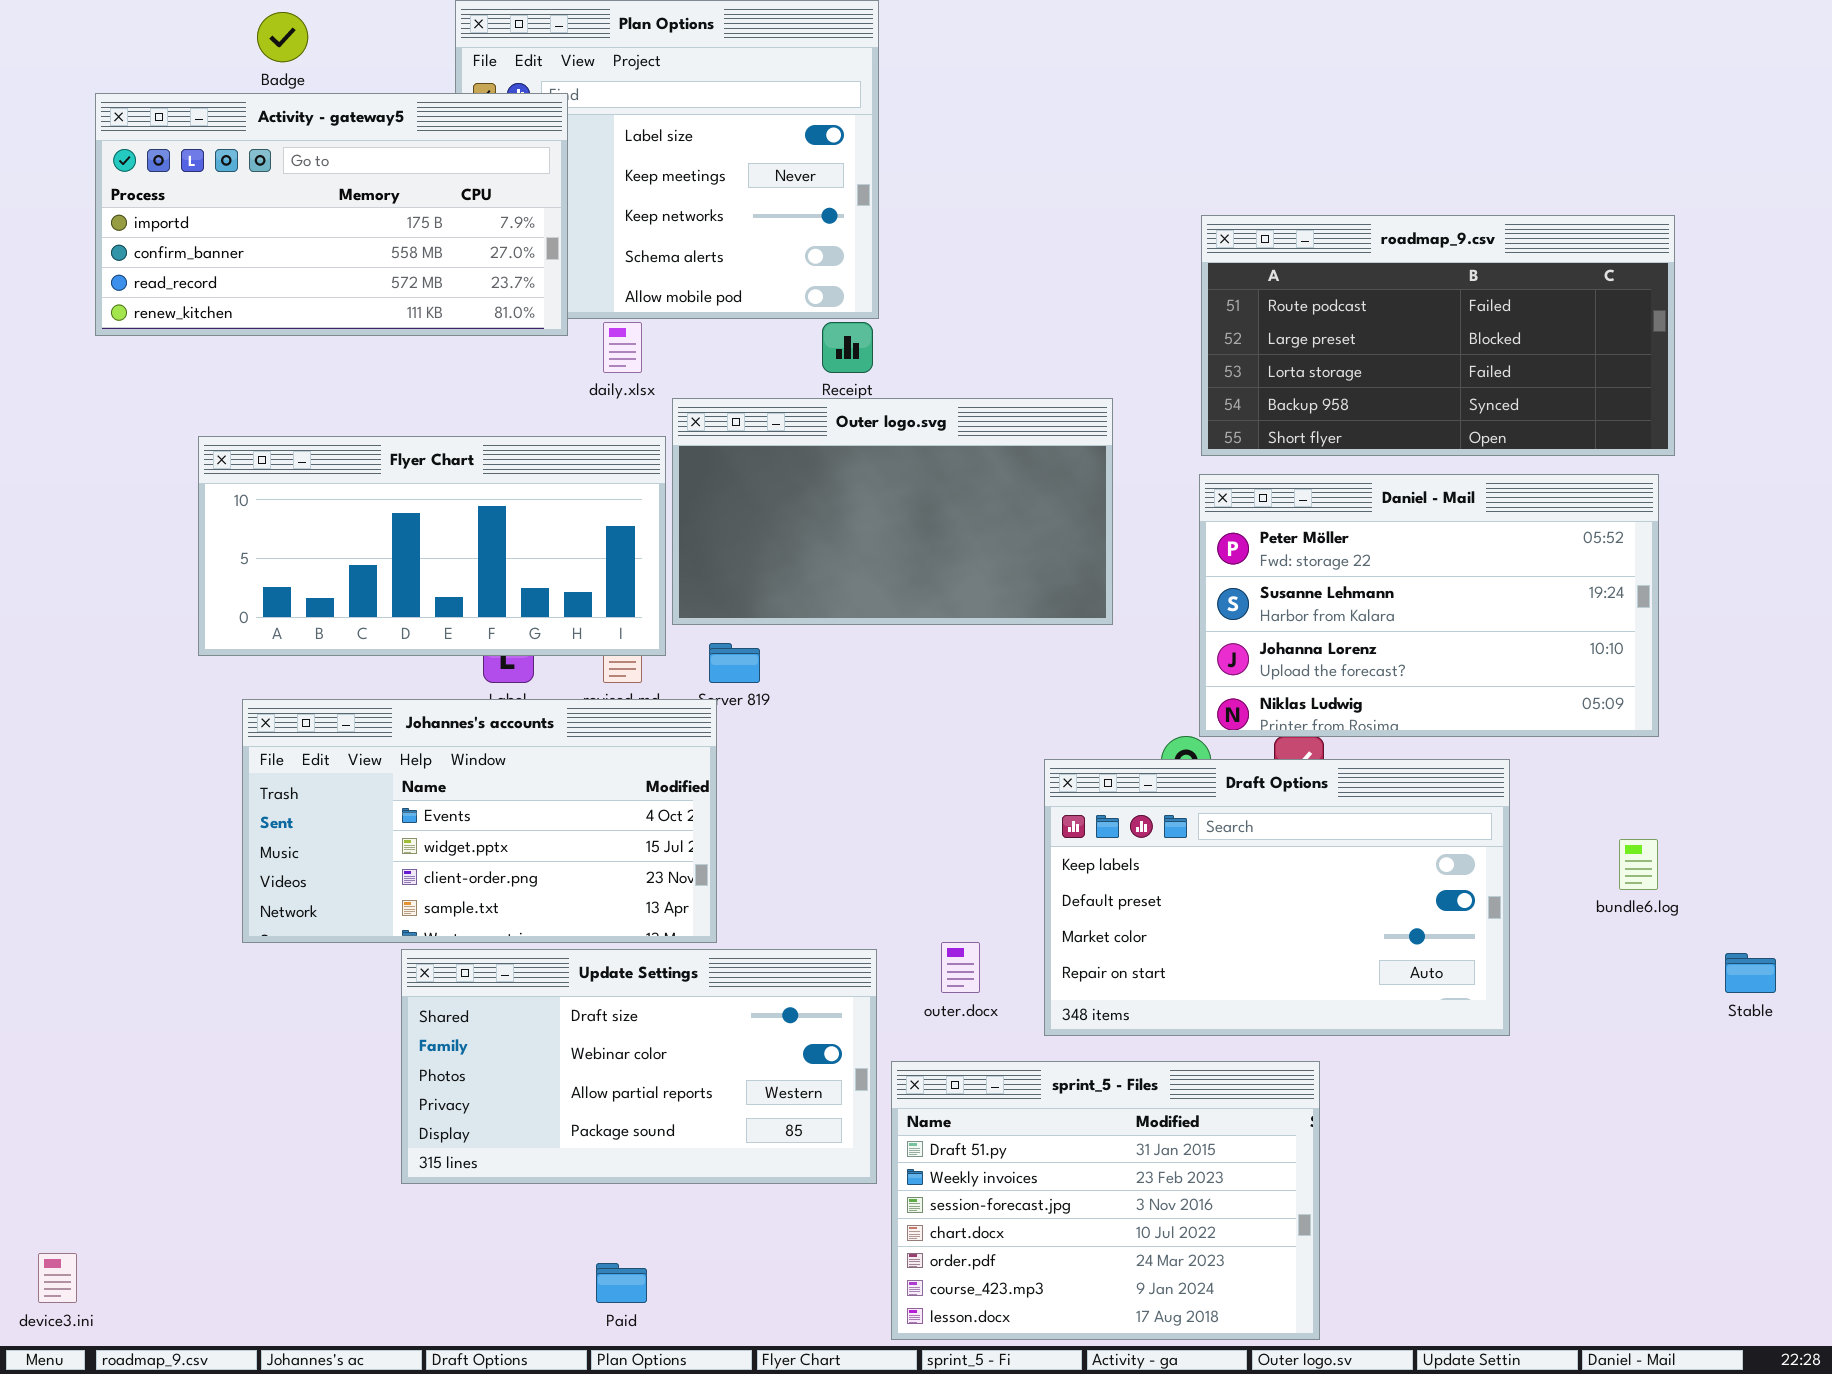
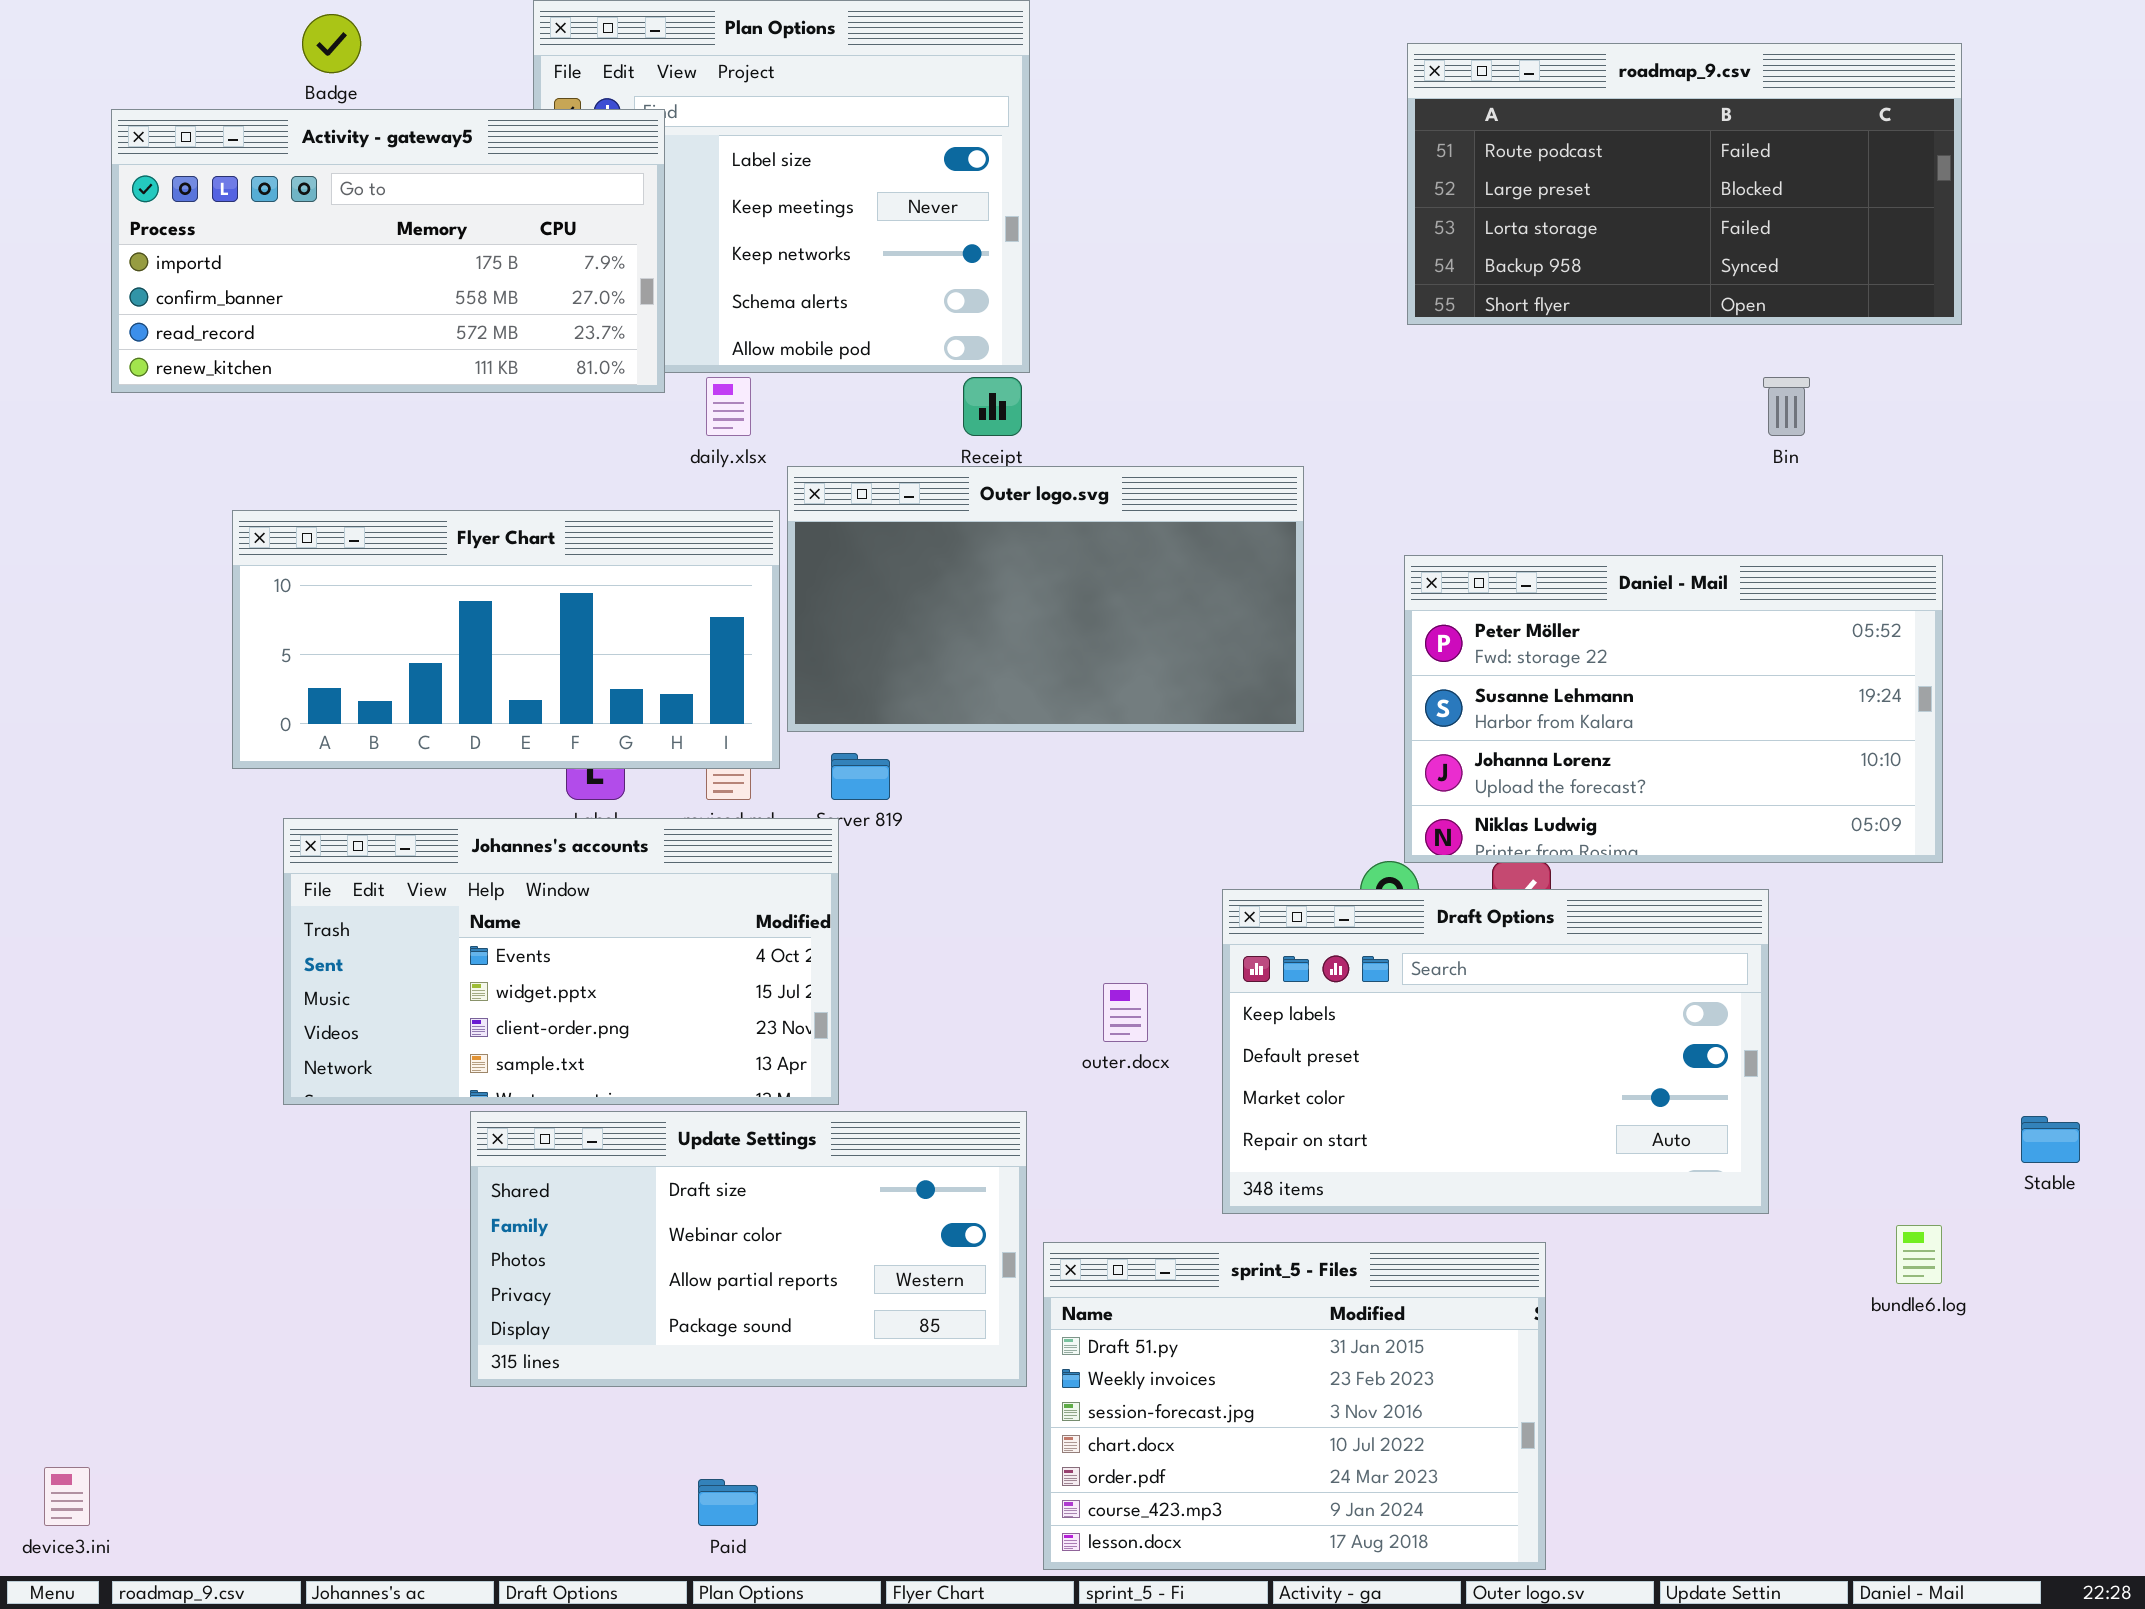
roadmap_9.csv: [1201,215,1675,456] -> [1407,43,1962,325], moved
bundle6.log: [1619,839,1658,890] -> [1896,1225,1942,1284], moved
outer.docx: [941,942,980,993] -> [1103,983,1148,1042], moved

